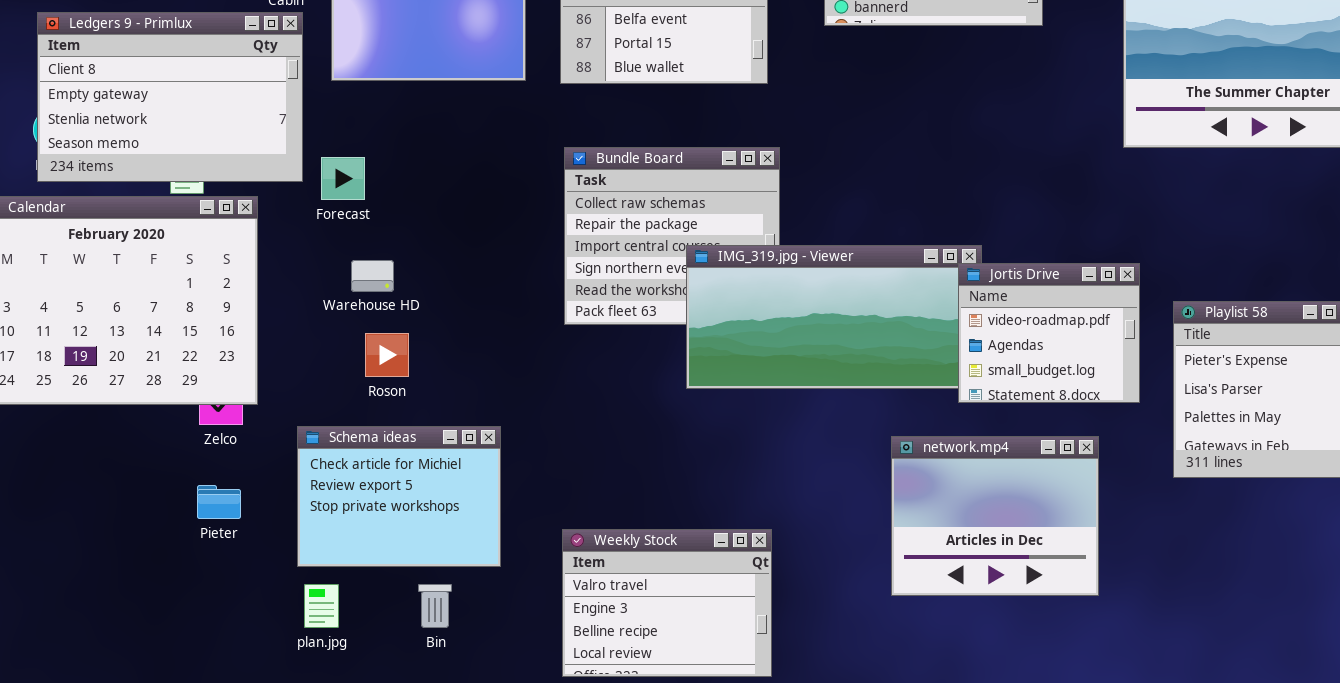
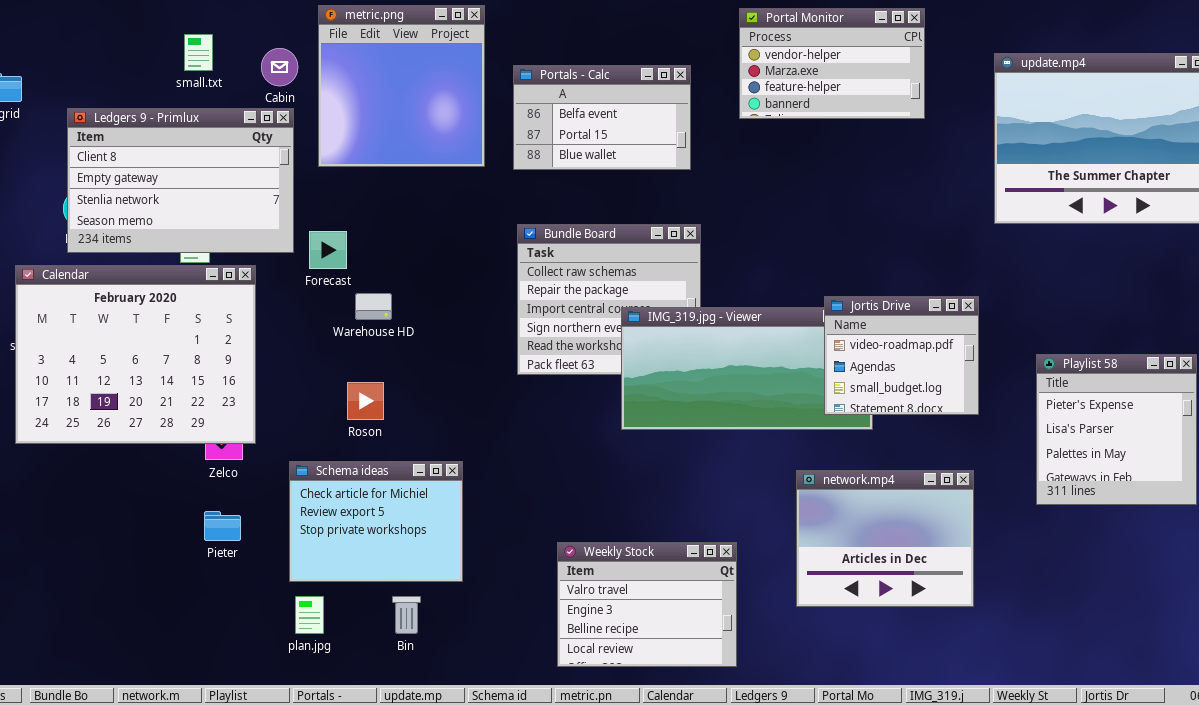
Warehouse HD: [351,260,394,292] -> [355,293,392,320], moved
Jortis Drive: [958,263,1140,403] -> [824,296,979,415], moved
Weekly Stock: [562,529,772,677] -> [557,542,737,667], moved

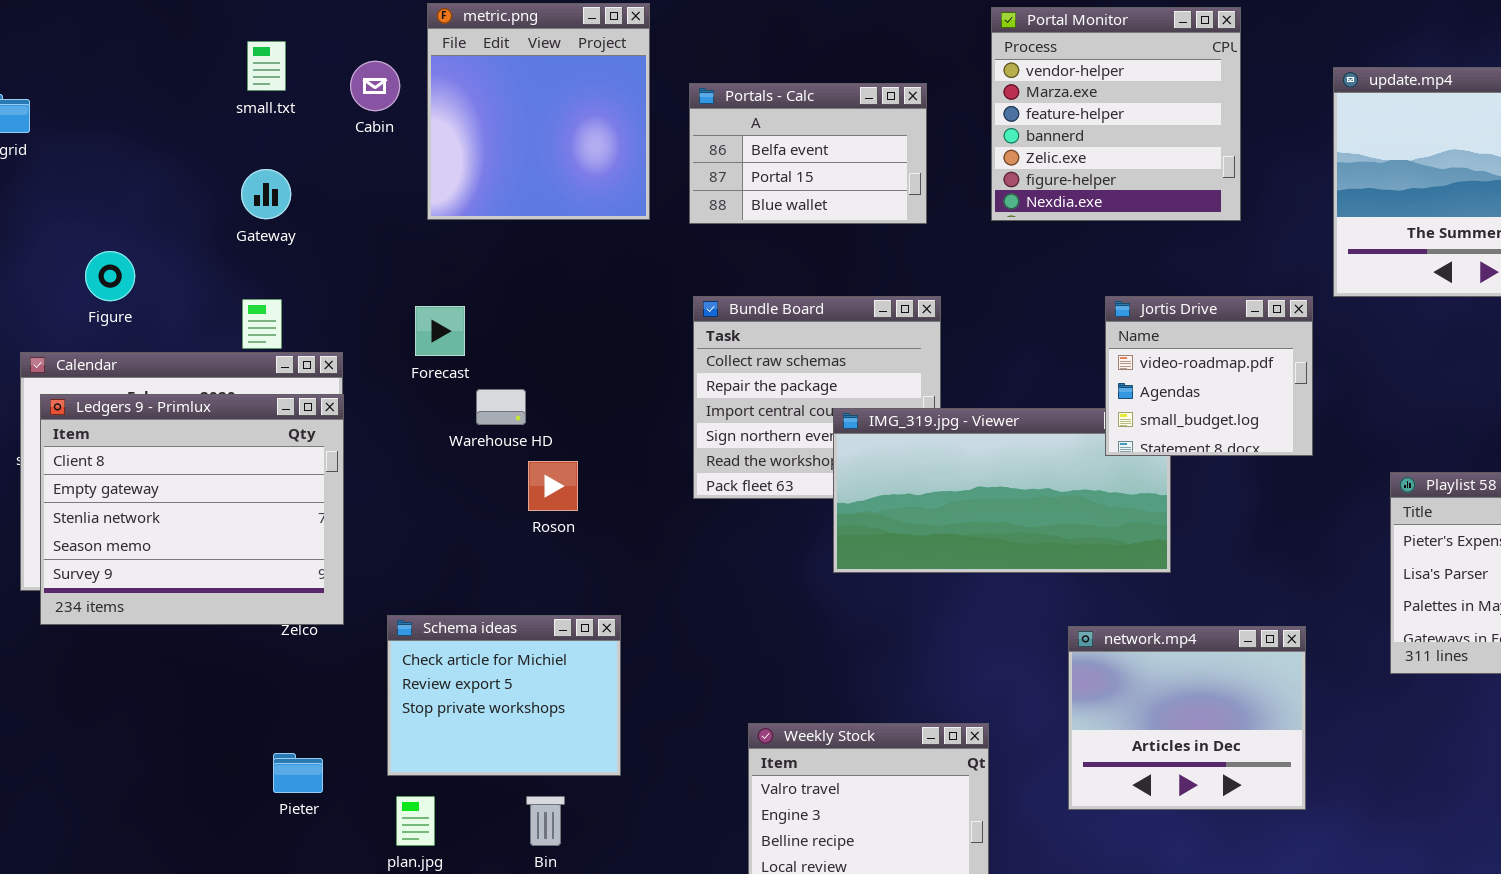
Portal Monitor: [739,8,925,119] -> [991,7,1241,221], resized
Ledgers 9 - Primlux: [67,108,294,253] -> [40,394,344,625], moved, resized
Jortis Drive: [824,296,979,415] -> [1105,296,1313,456], moved
Roson: [347,382,384,420] -> [528,461,578,511], moved
Pieter: [204,511,241,541] -> [273,753,323,793], moved

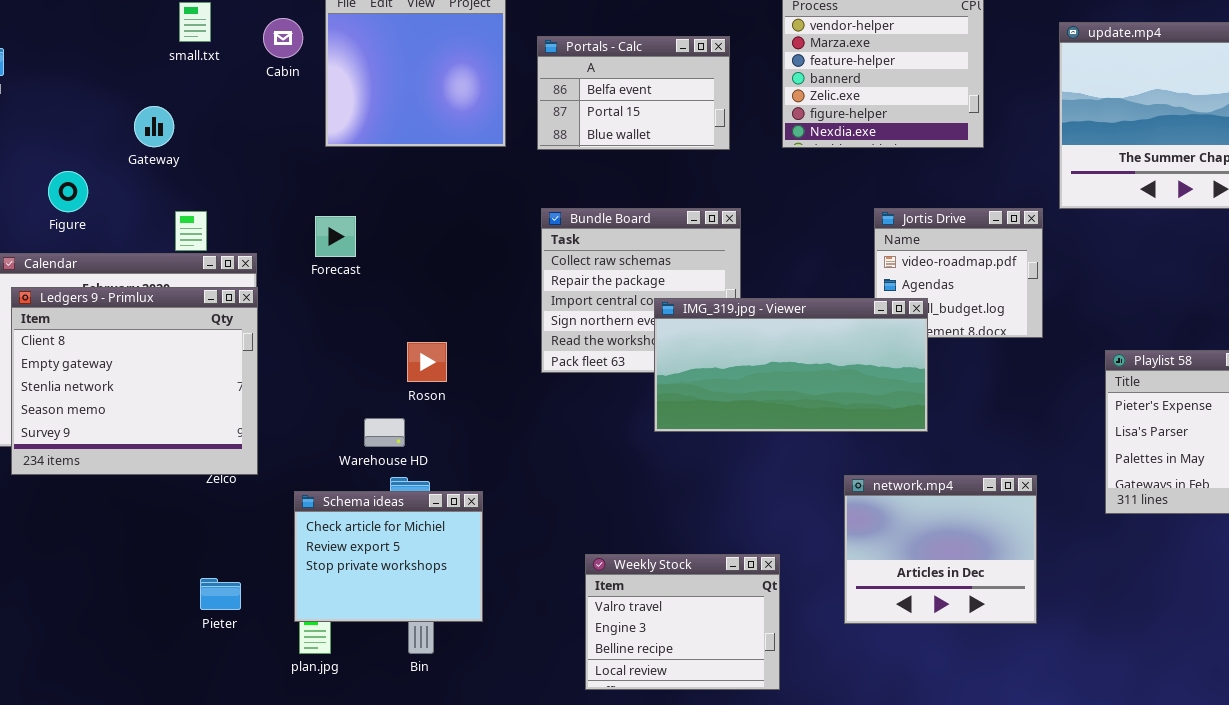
Gateway: [241,169,291,219] -> [134,106,174,147], moved
Warehouse HD: [476,389,526,425] -> [364,418,405,447], moved
IMG_319.jpg - Viewer: [833,408,1171,573] -> [654,298,928,432], raised
Schema ideas: [387,615,621,776] -> [294,491,483,622], moved

